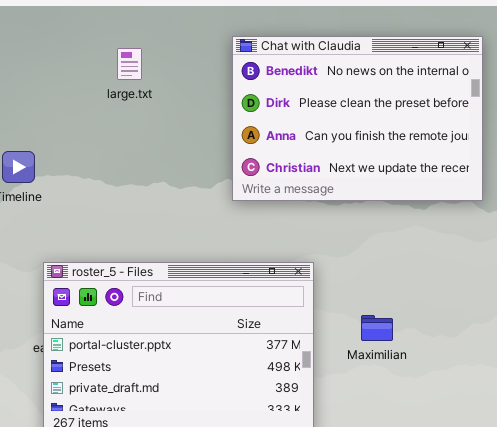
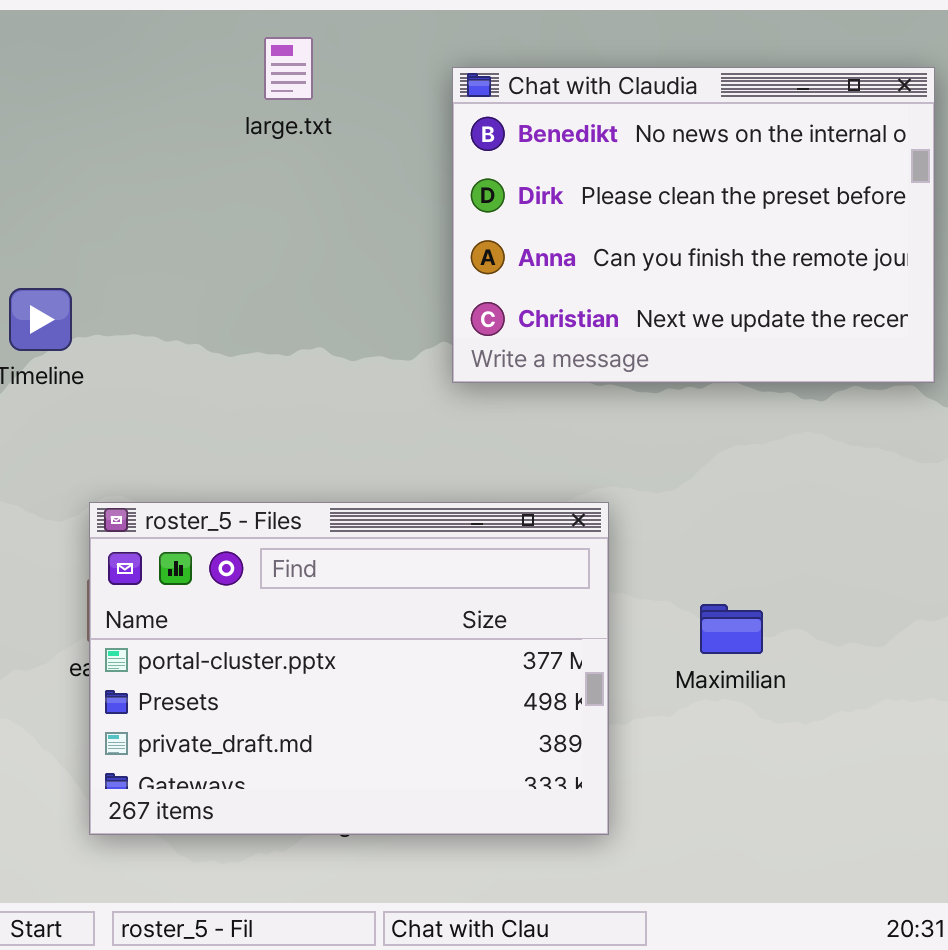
large.txt: [117,48,142,80] -> [264,37,313,100], moved

